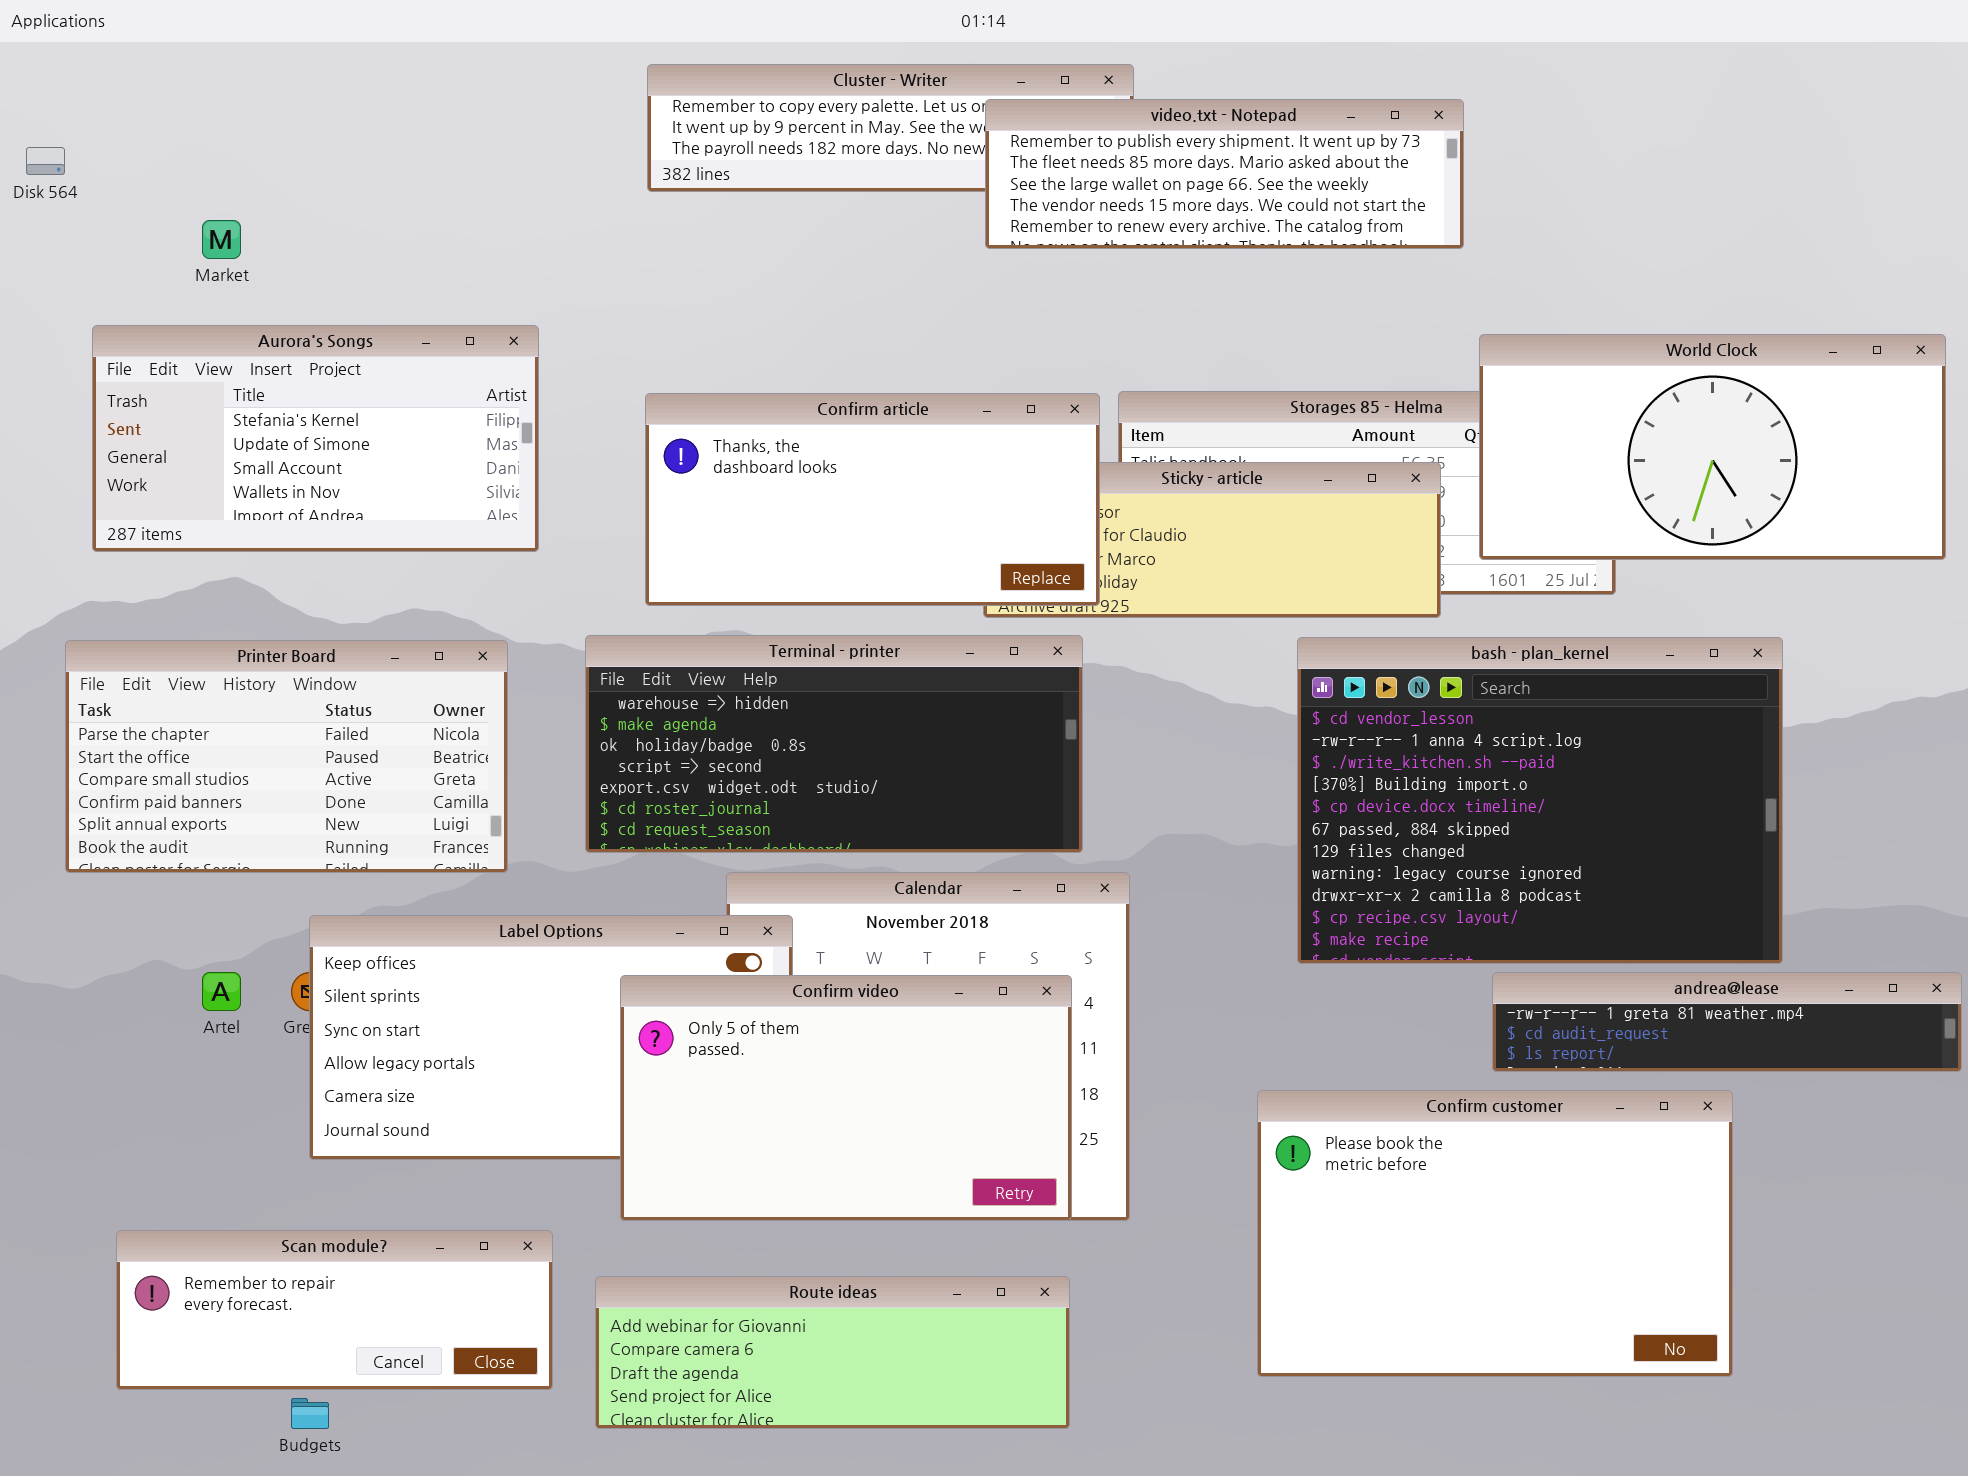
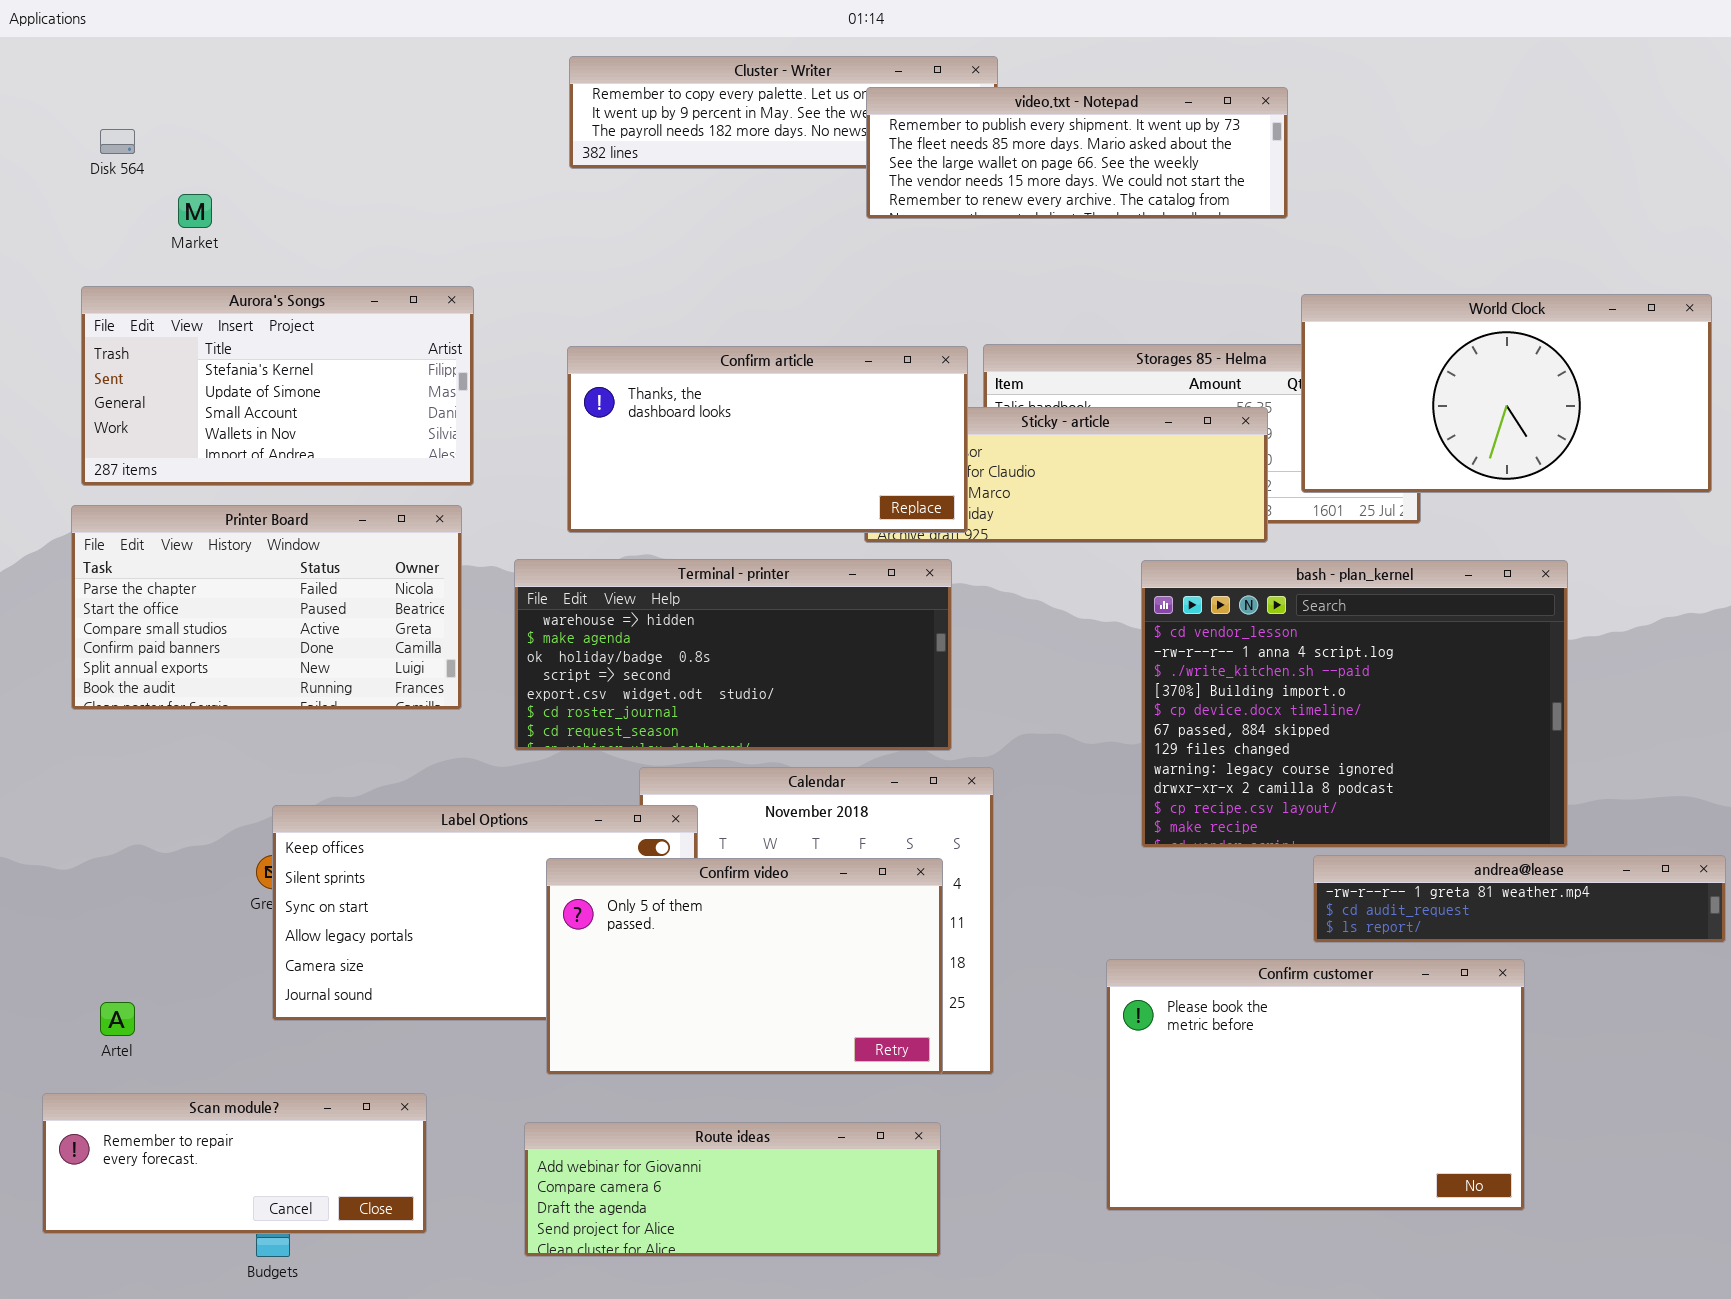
Disk 564: [26,147,65,175] -> [100,129,135,154], moved
Printer Board: [65,640,508,873] -> [71,505,462,710], moved
Artel: [202,972,241,1011] -> [100,1002,135,1036], moved
Scan module?: [116,1230,553,1390] -> [42,1093,427,1234], moved

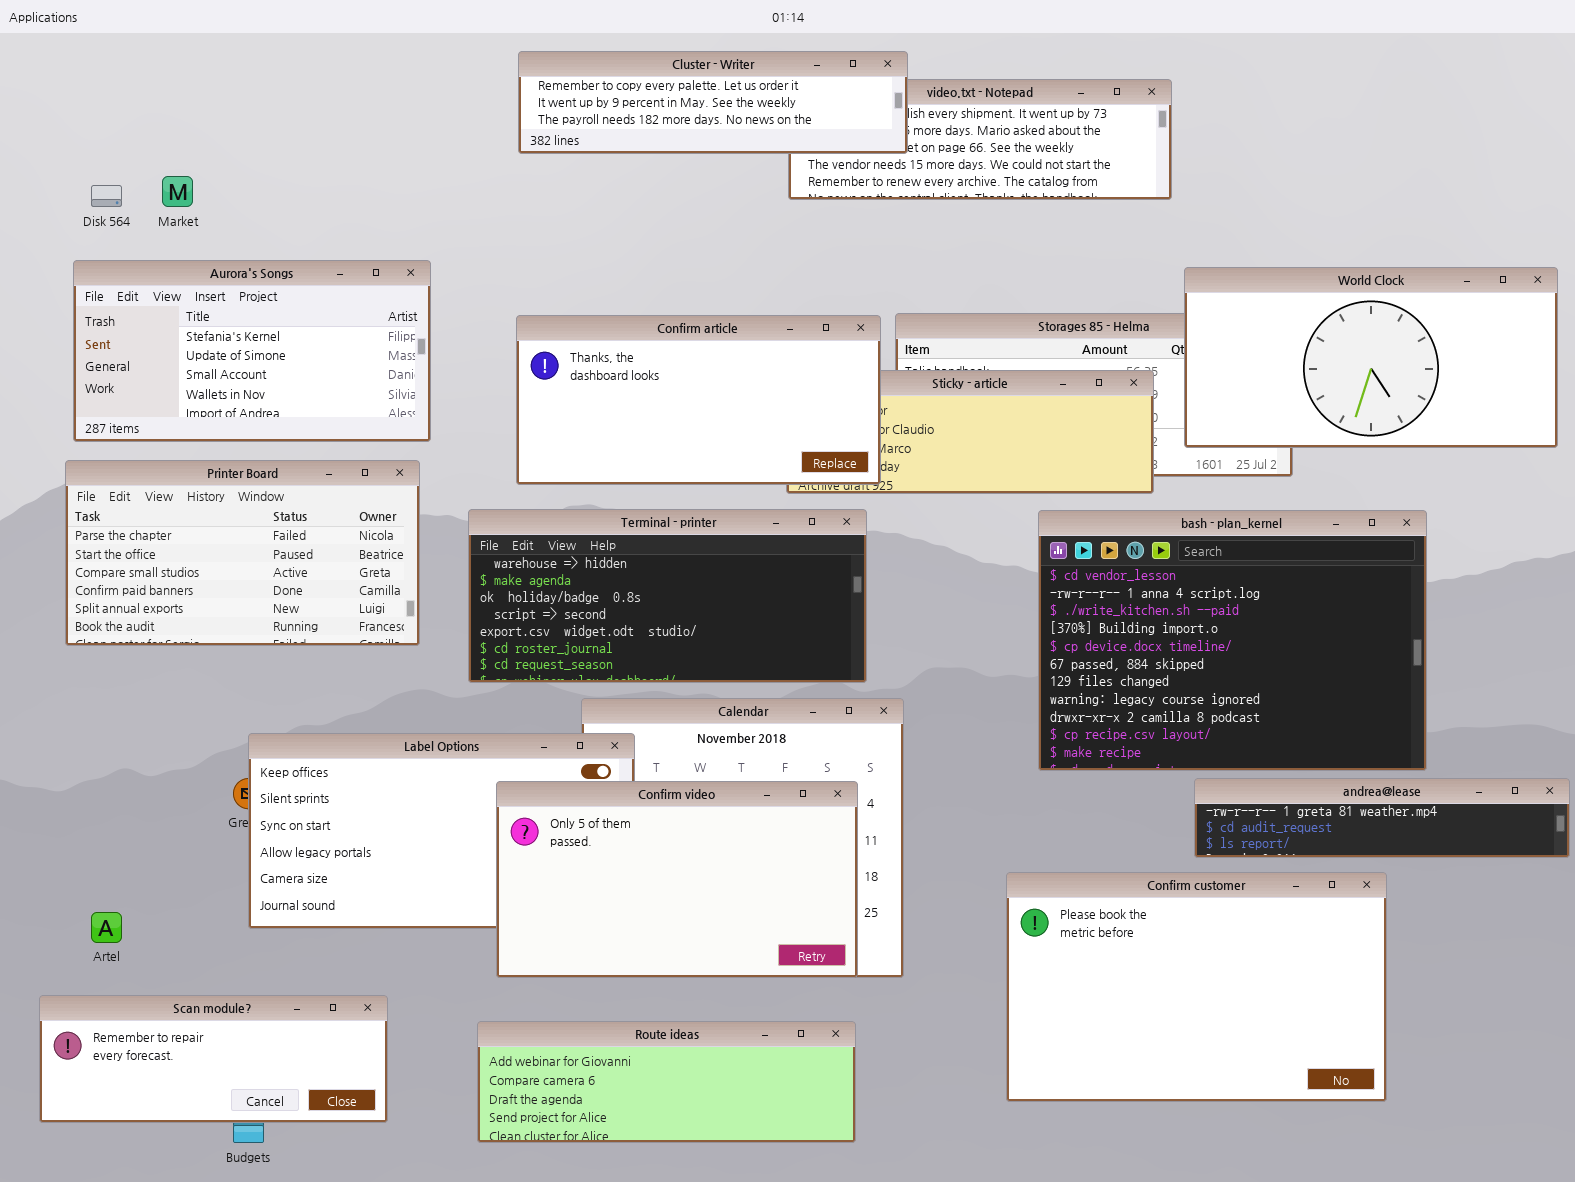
Cluster - Writer: [569,56,998,169] -> [518,51,908,154], raised
Disk 564: [100,129,135,154] -> [91,185,122,207], moved

